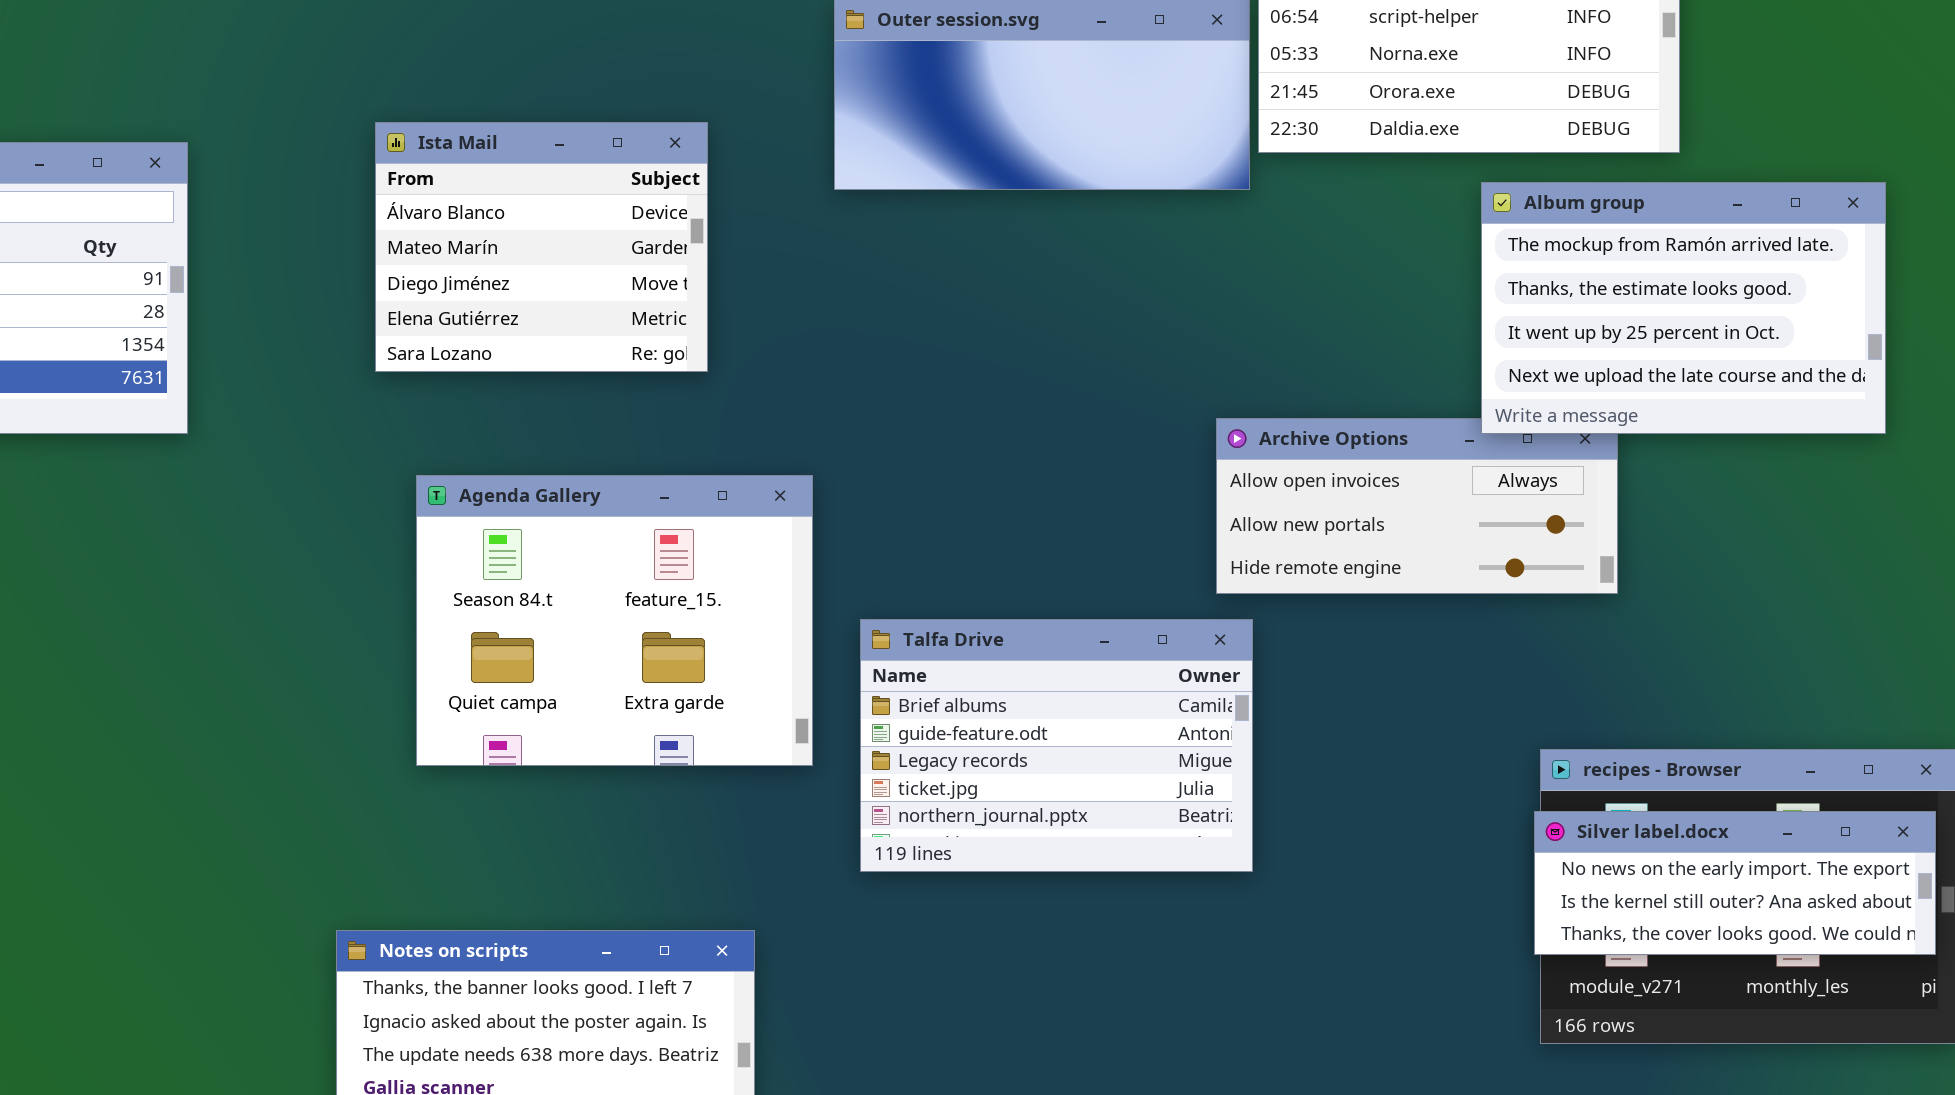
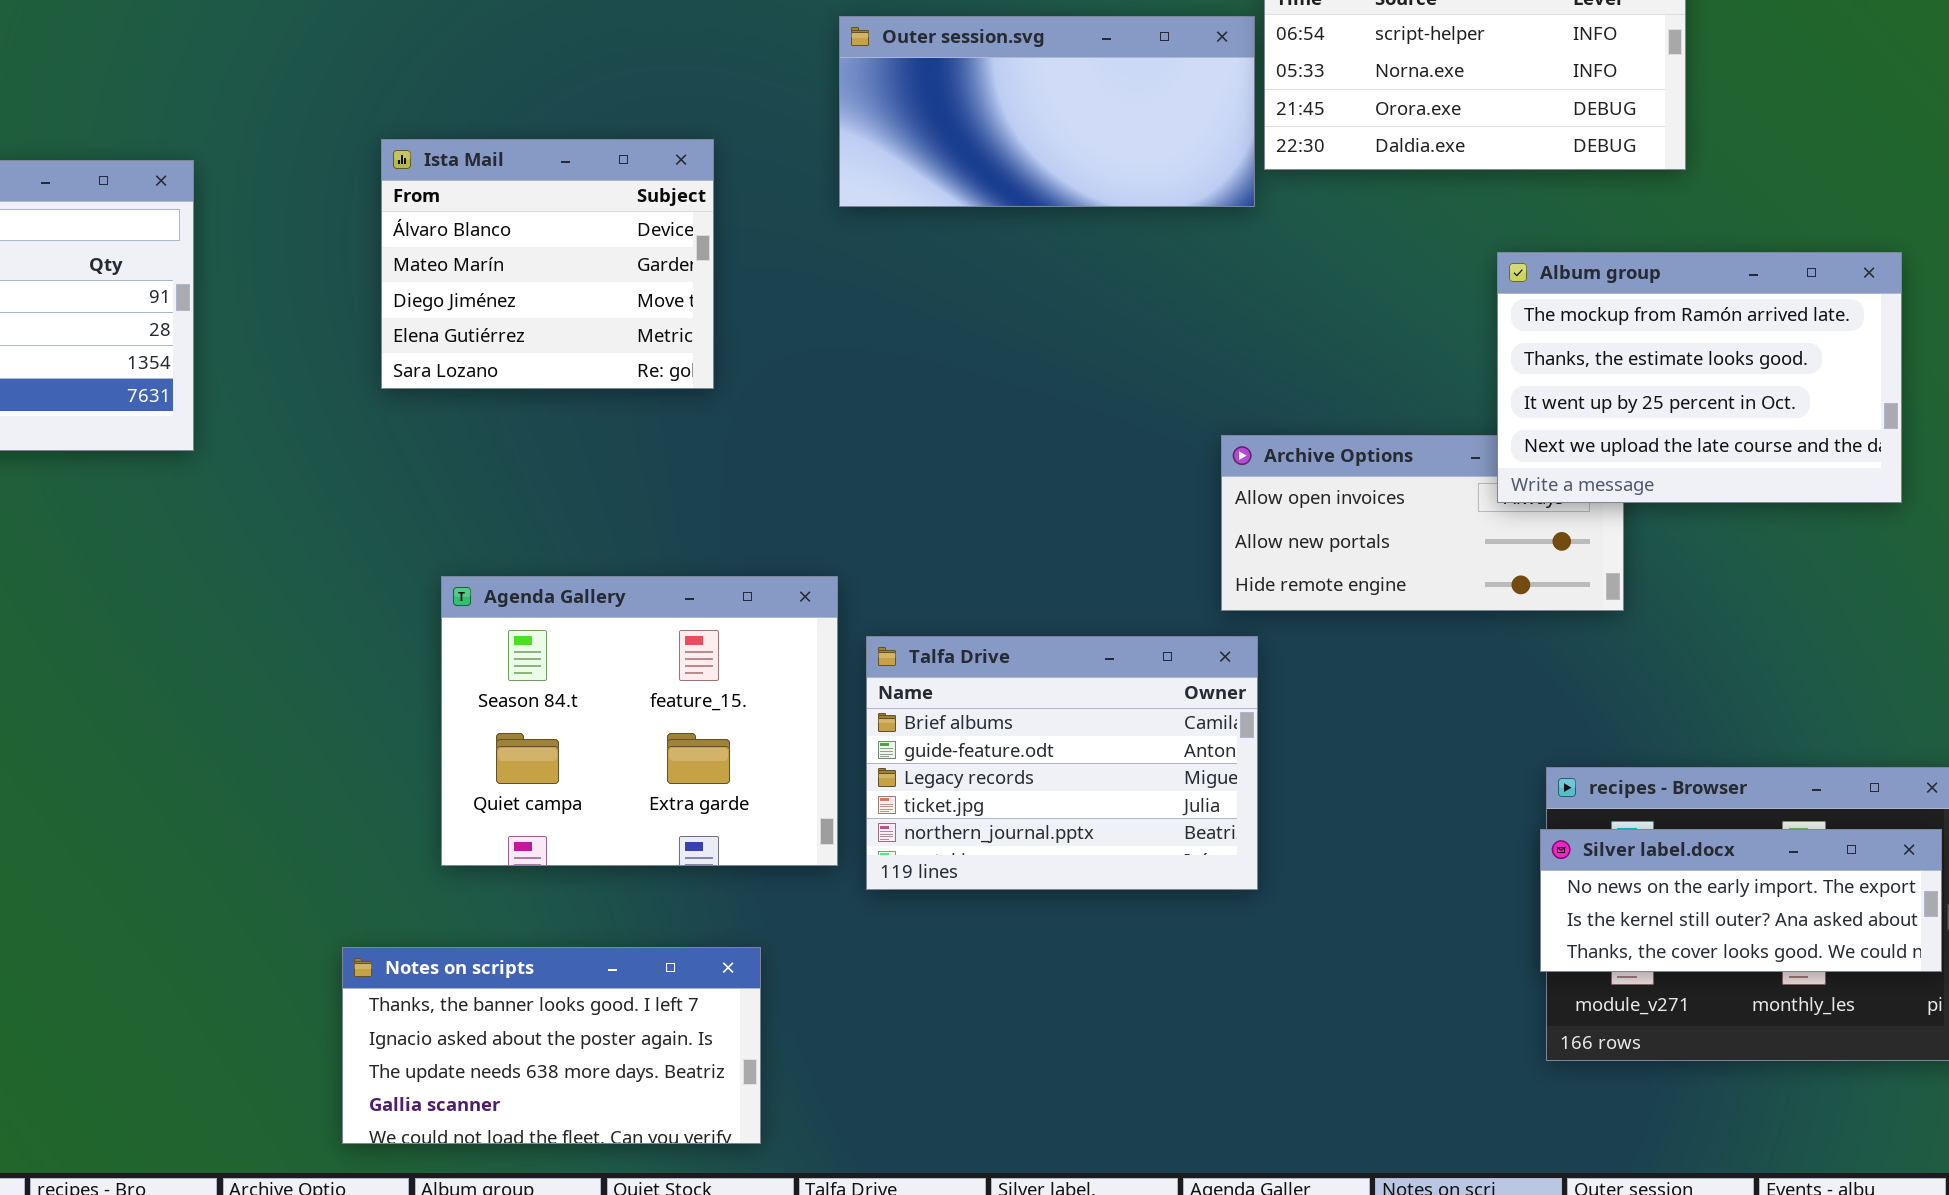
Album group: [1481,182,1886,434] -> [1497,252,1902,503], moved
Agenda Gallery: [416,475,813,766] -> [441,576,838,866], moved

